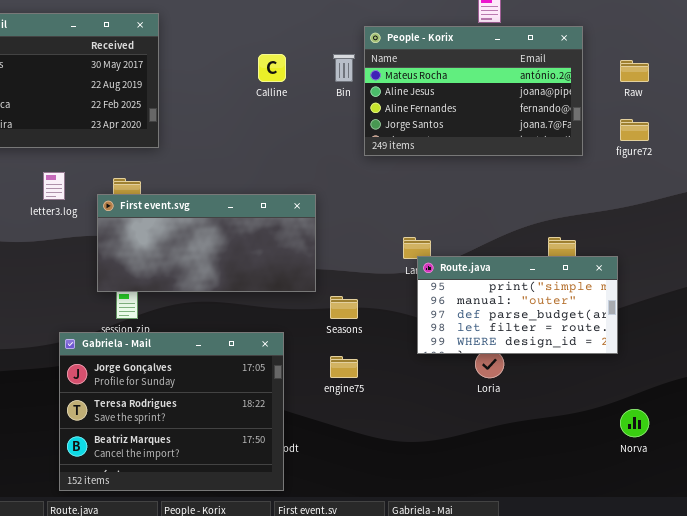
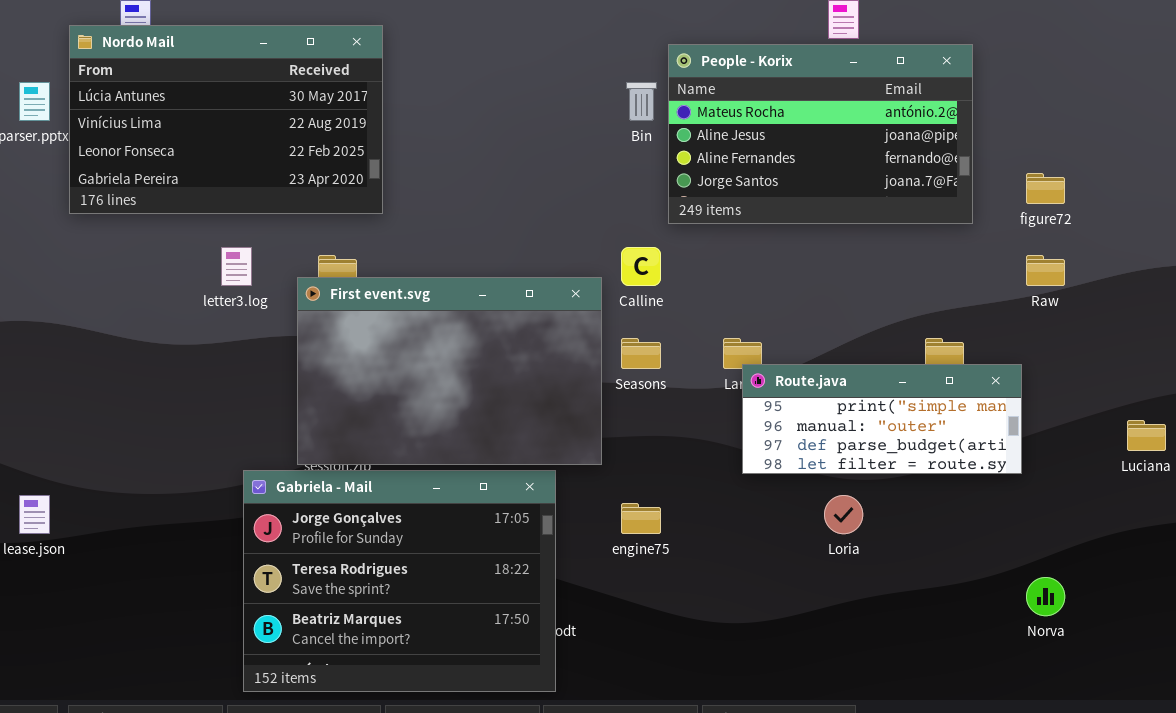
Calline: [258,54,286,82] -> [621,247,661,286], moved
Raw: [620,60,649,82] -> [1026,255,1065,286], moved
First event.svg: [97,194,316,292] -> [297,277,602,465], resized
Route.java: [417,256,618,354] -> [742,364,1022,474], resized
Seasons: [330,296,358,319] -> [621,338,661,369], moved

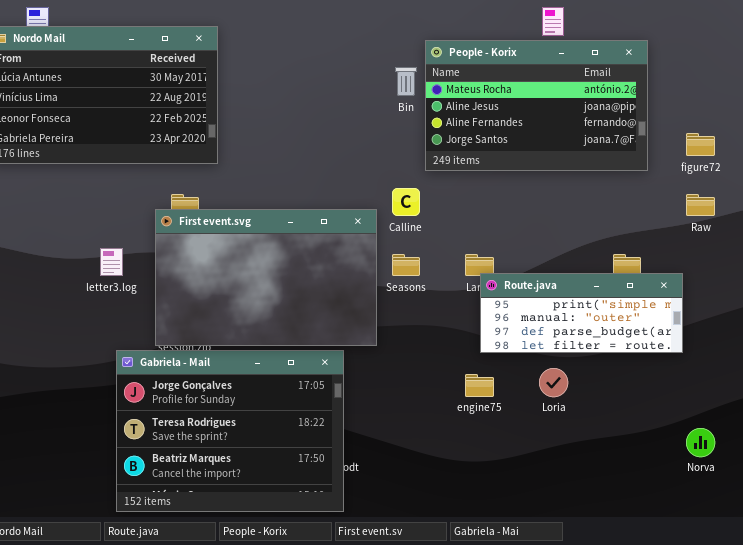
letter3.log: [221,247,252,286] -> [100,248,123,276], moved
engine75: [621,503,661,534] -> [465,374,494,397], moved

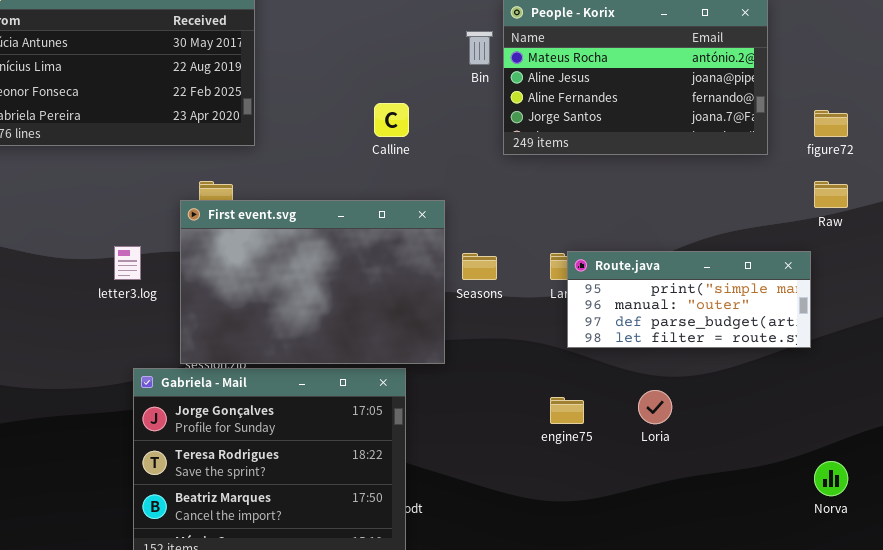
Calline: [392,188,420,216] -> [374,103,409,137], moved
Route.java: [480,273,683,353] -> [567,251,811,348], moved

